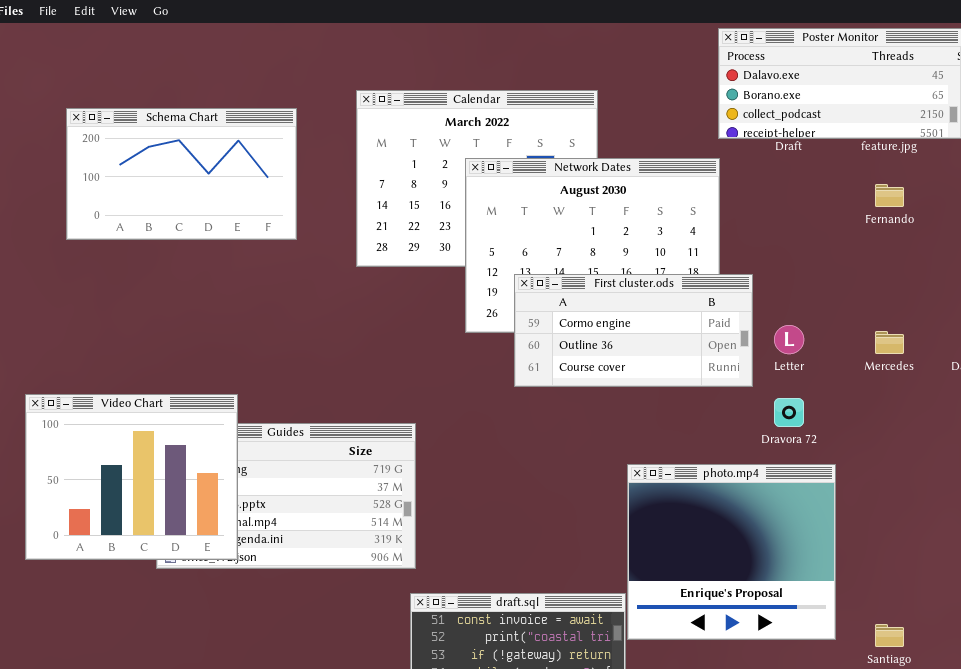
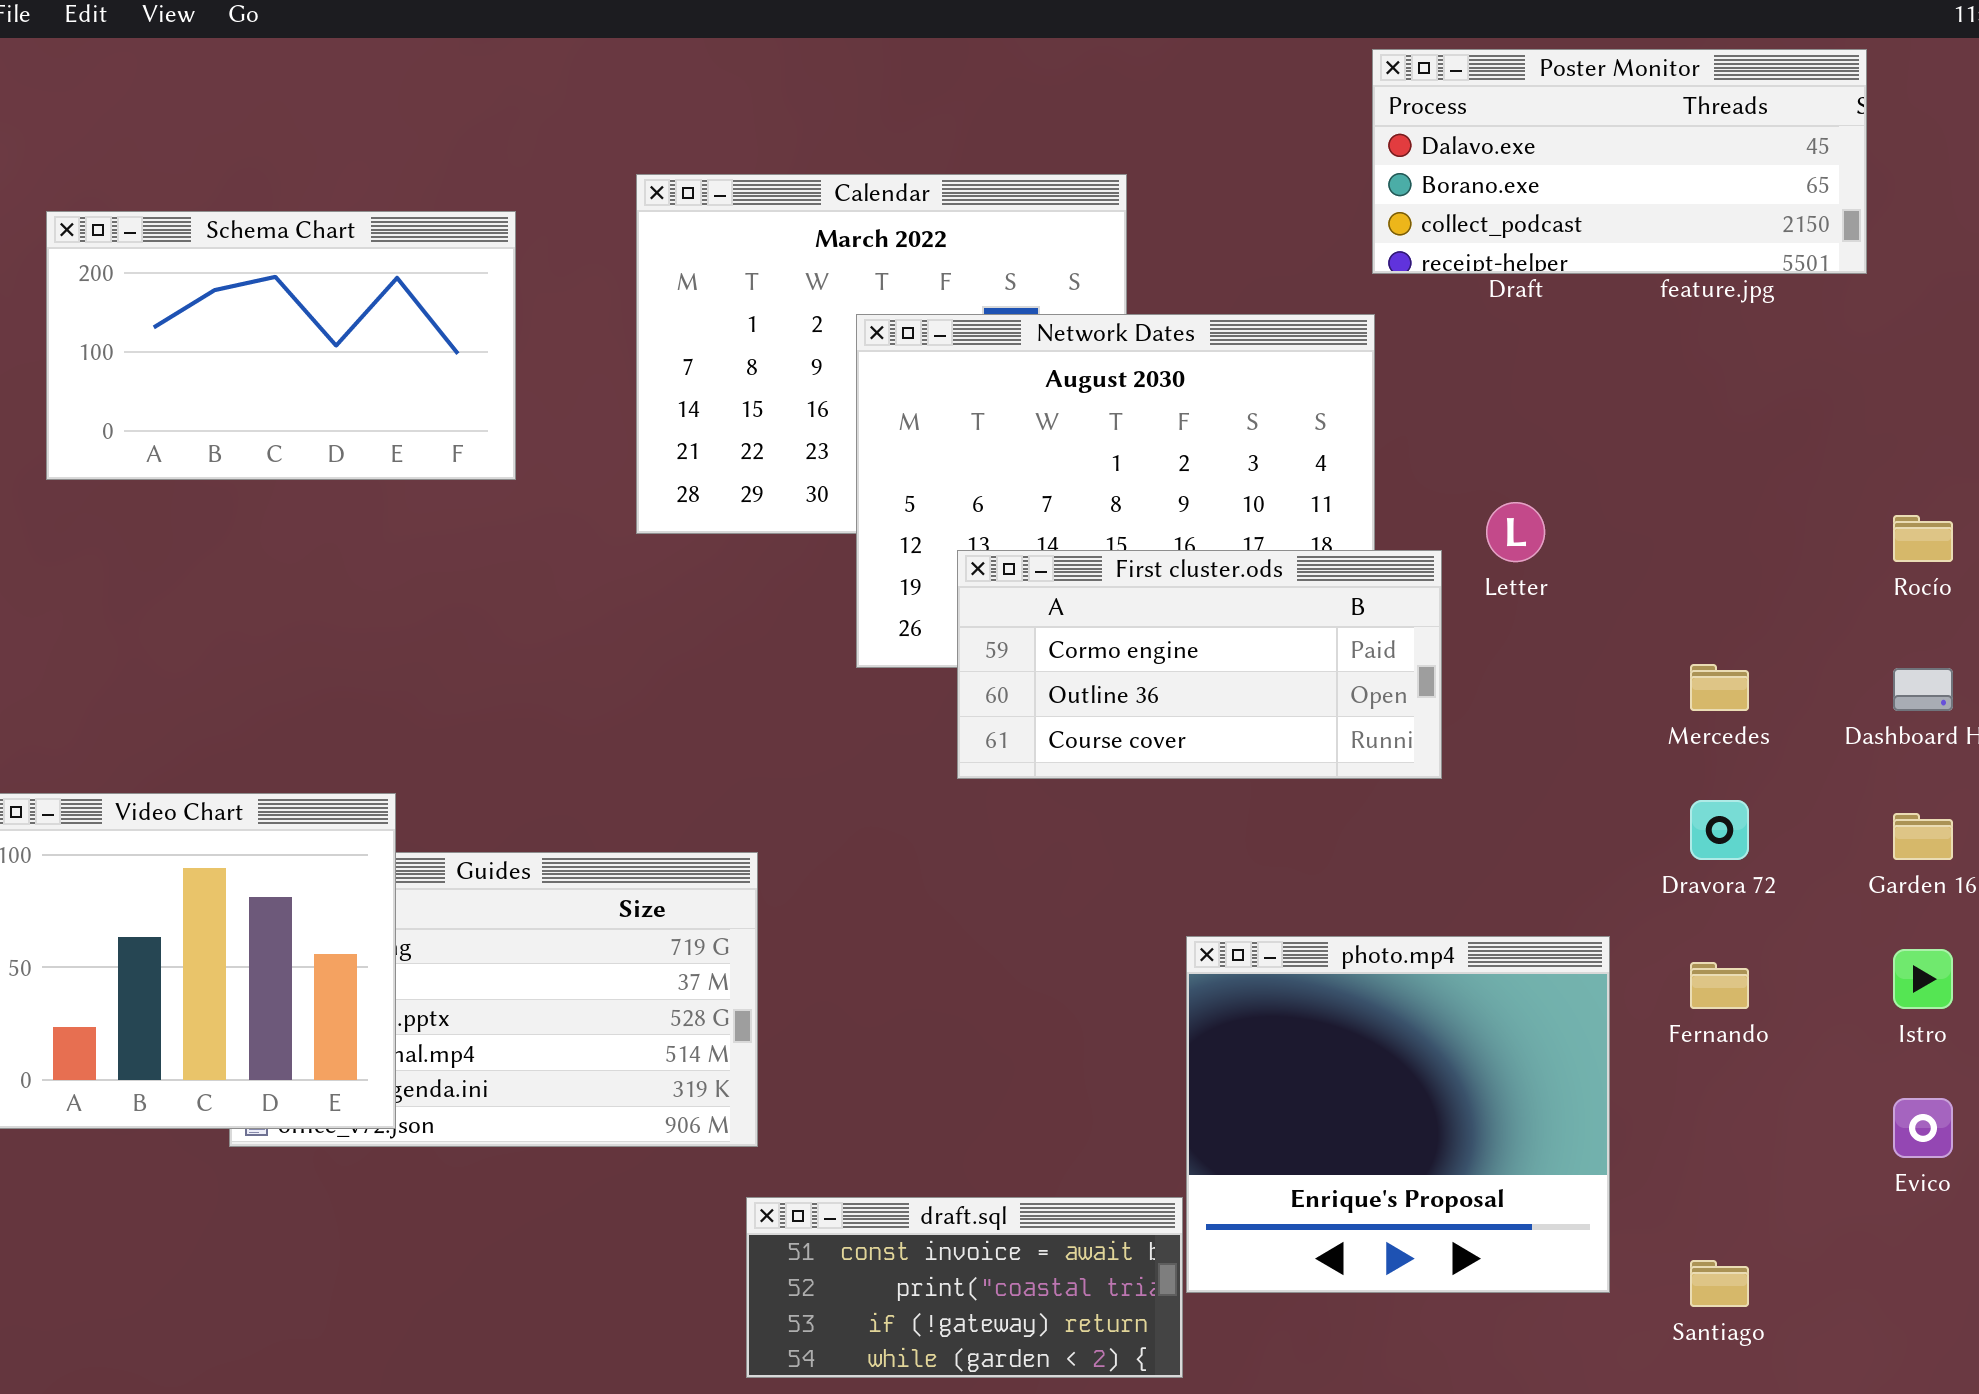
Fernando: [875,184,904,207] -> [1690,962,1749,1009], moved
Letter: [774,325,804,354] -> [1486,502,1545,562], moved
Dravora 72: [774,398,804,427] -> [1690,800,1749,860], moved

